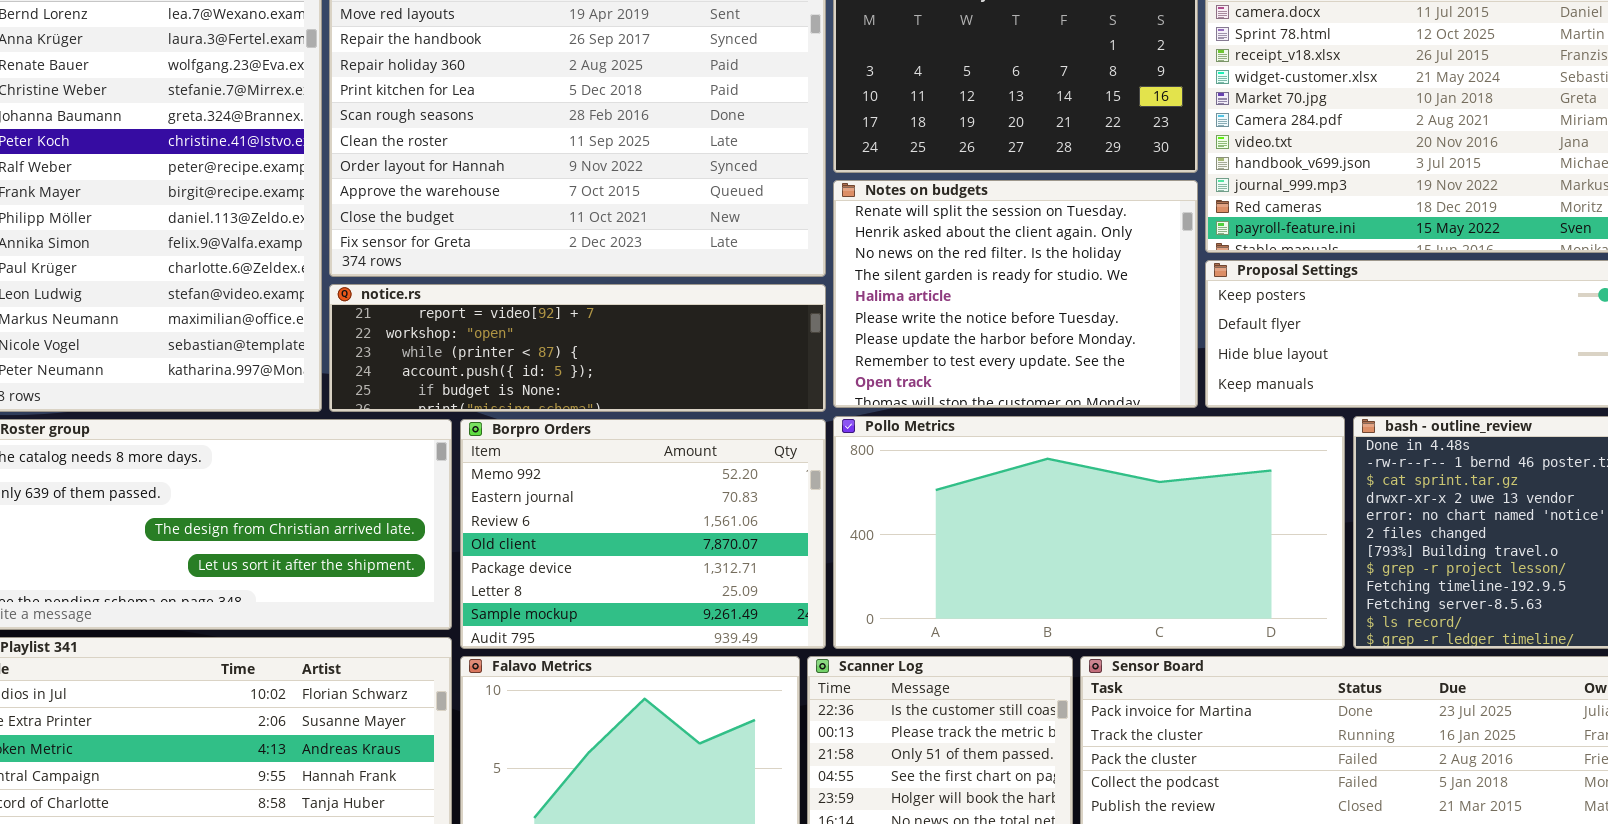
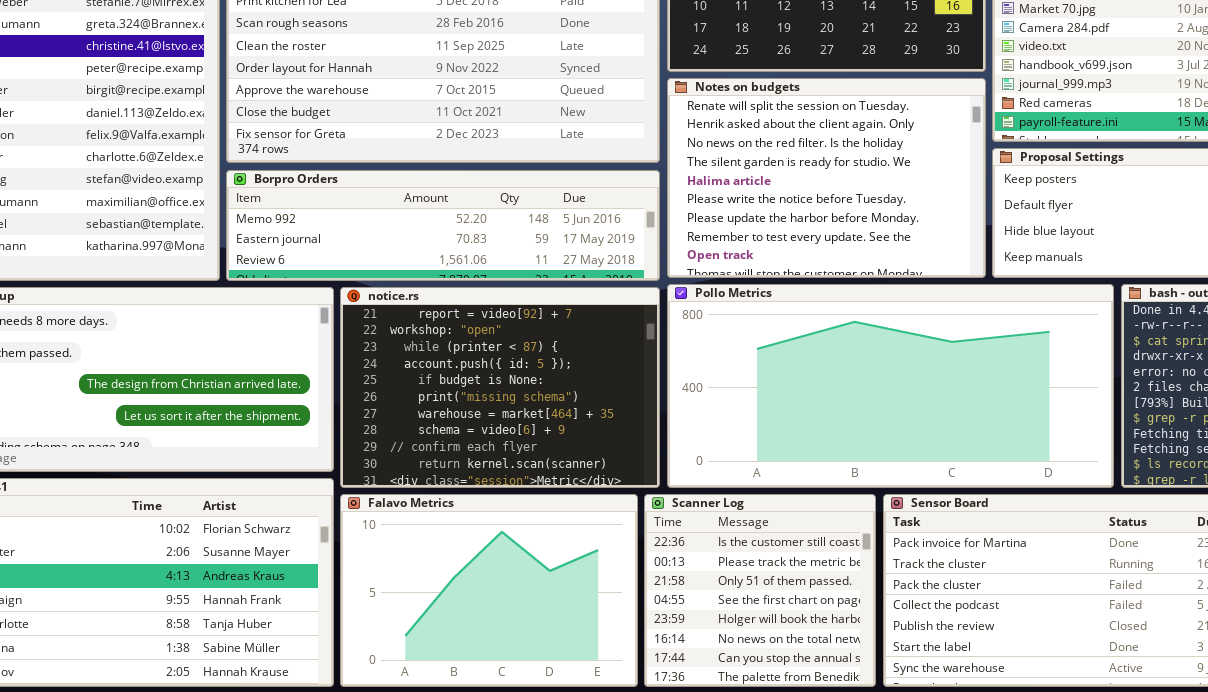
notice.rs: [329,284,826,412] -> [340,287,660,488], moved, resized
Borpro Orders: [460,419,826,649] -> [226,170,660,281], moved, resized

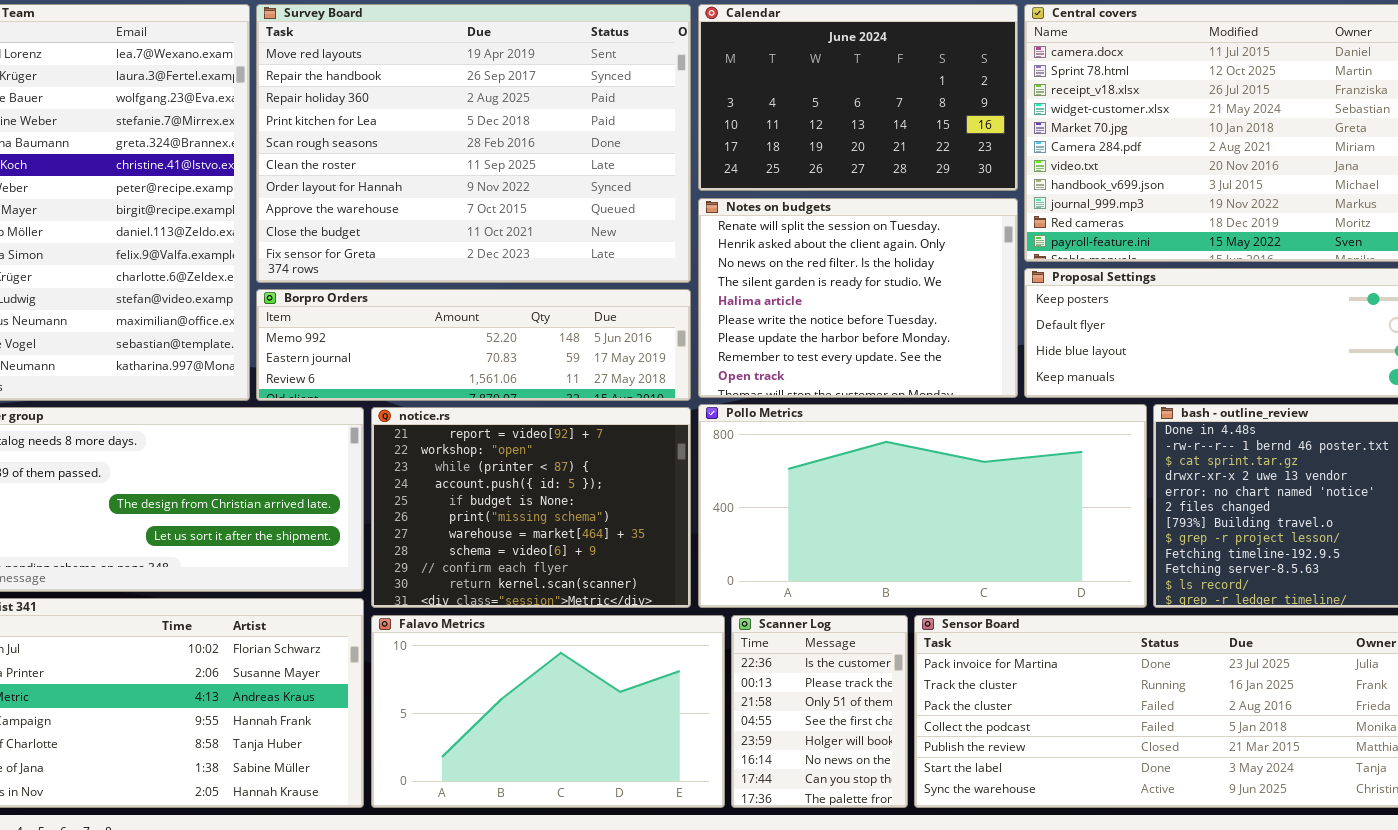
Falavo Metrics: [340,494,638,687] -> [371,615,725,808], resized
Scanner Log: [644,494,876,687] -> [731,615,908,808], resized

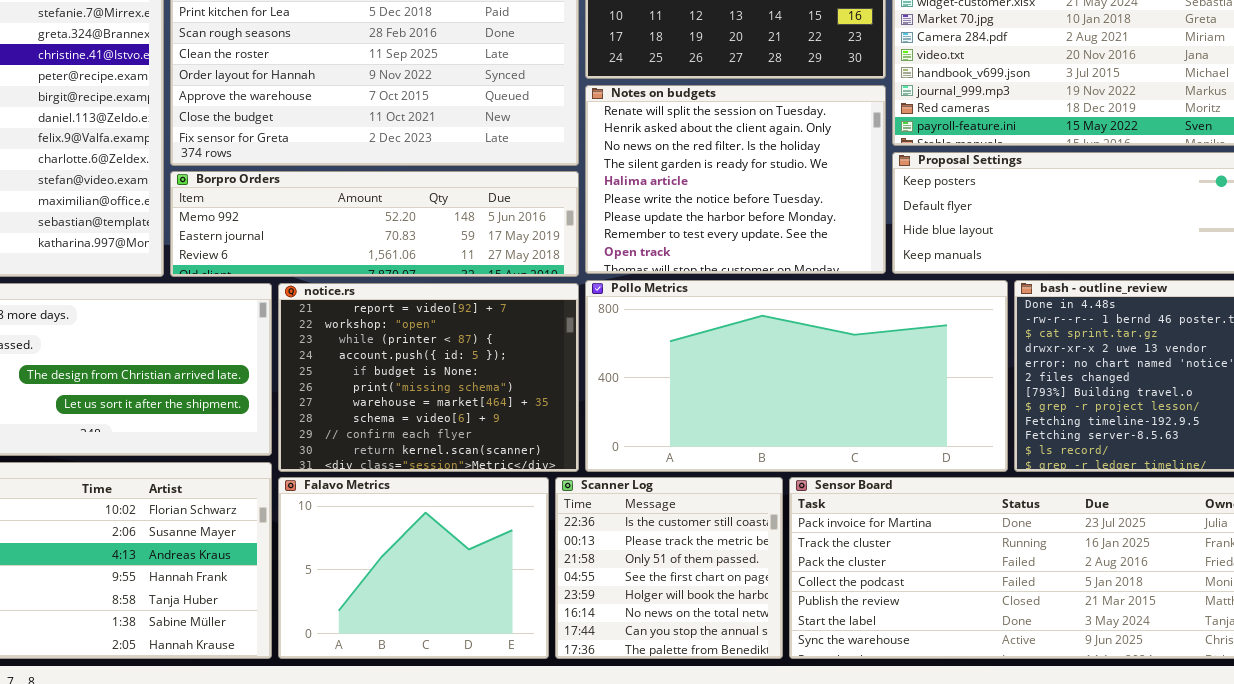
Falavo Metrics: [371,615,725,808] -> [278,477,549,659], resized
Scanner Log: [731,615,908,808] -> [555,477,783,659], resized

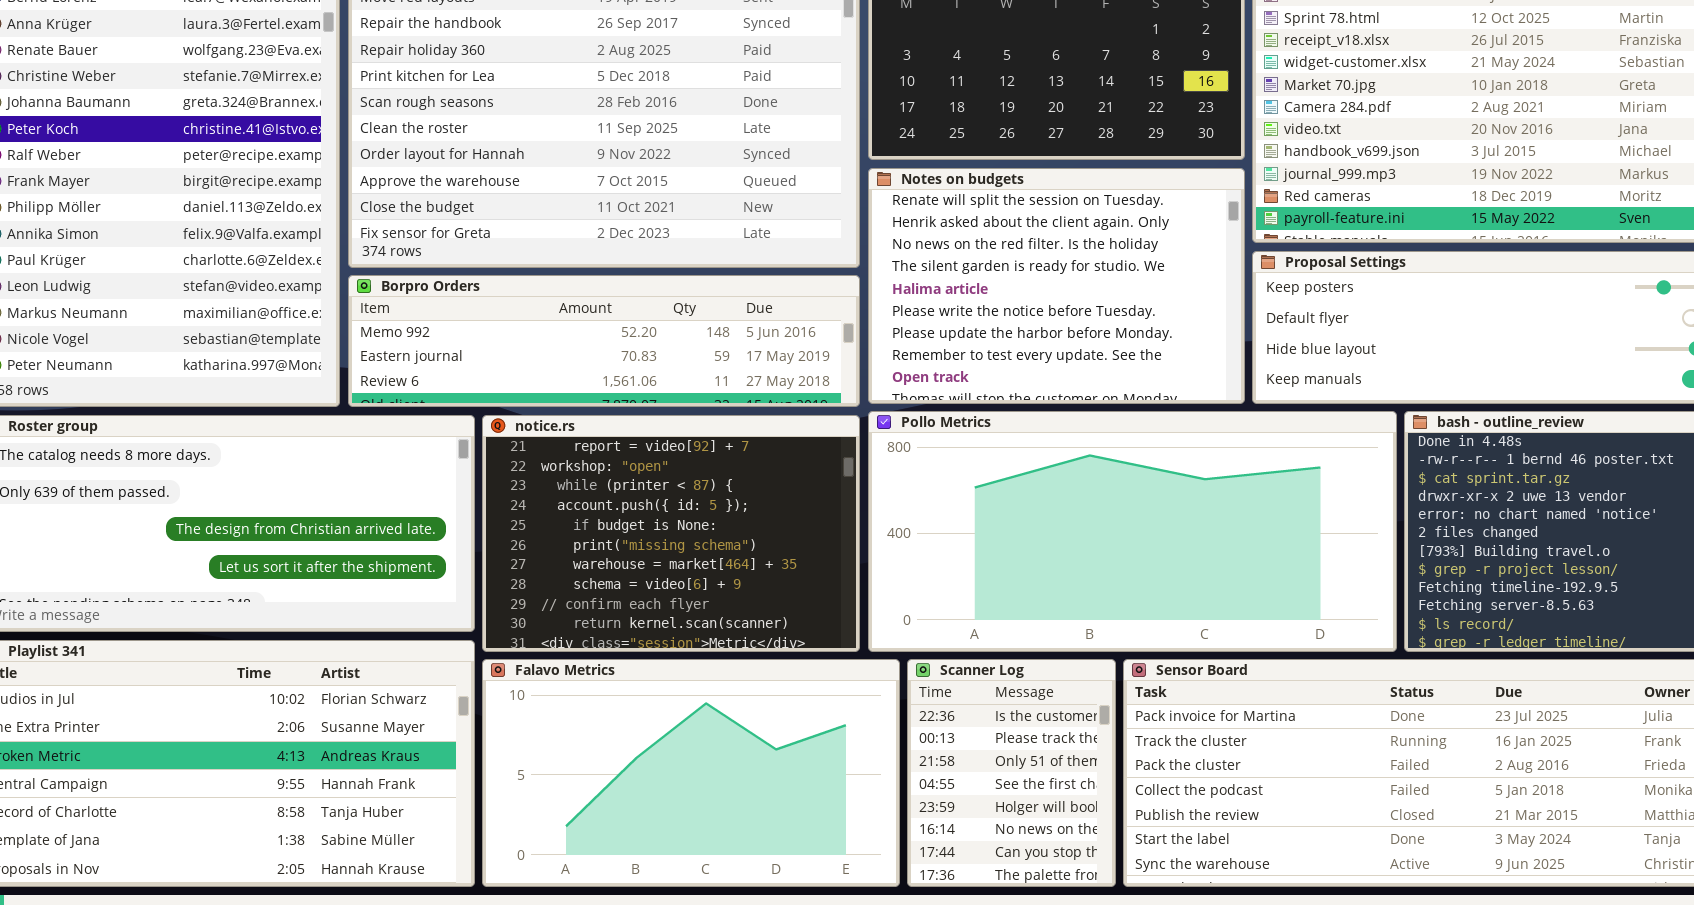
Falavo Metrics: [278,477,549,659] -> [482,659,900,887], resized
Scanner Log: [555,477,783,659] -> [907,659,1116,887], resized

